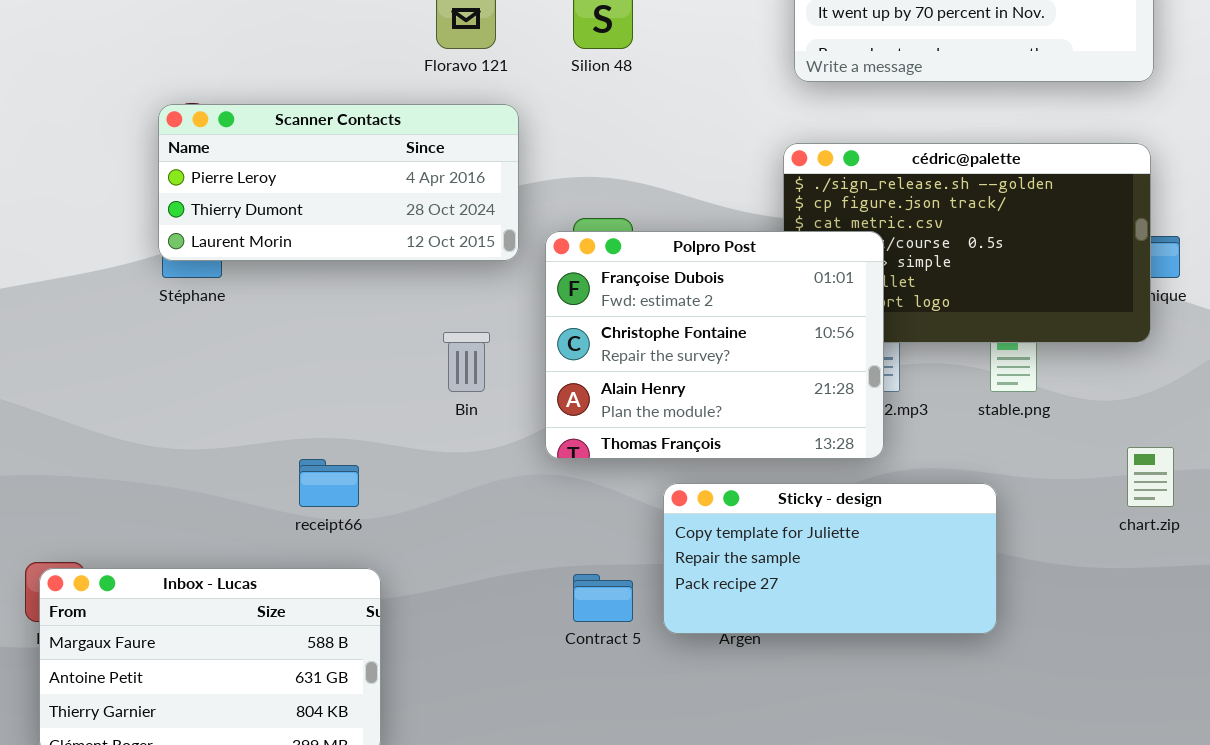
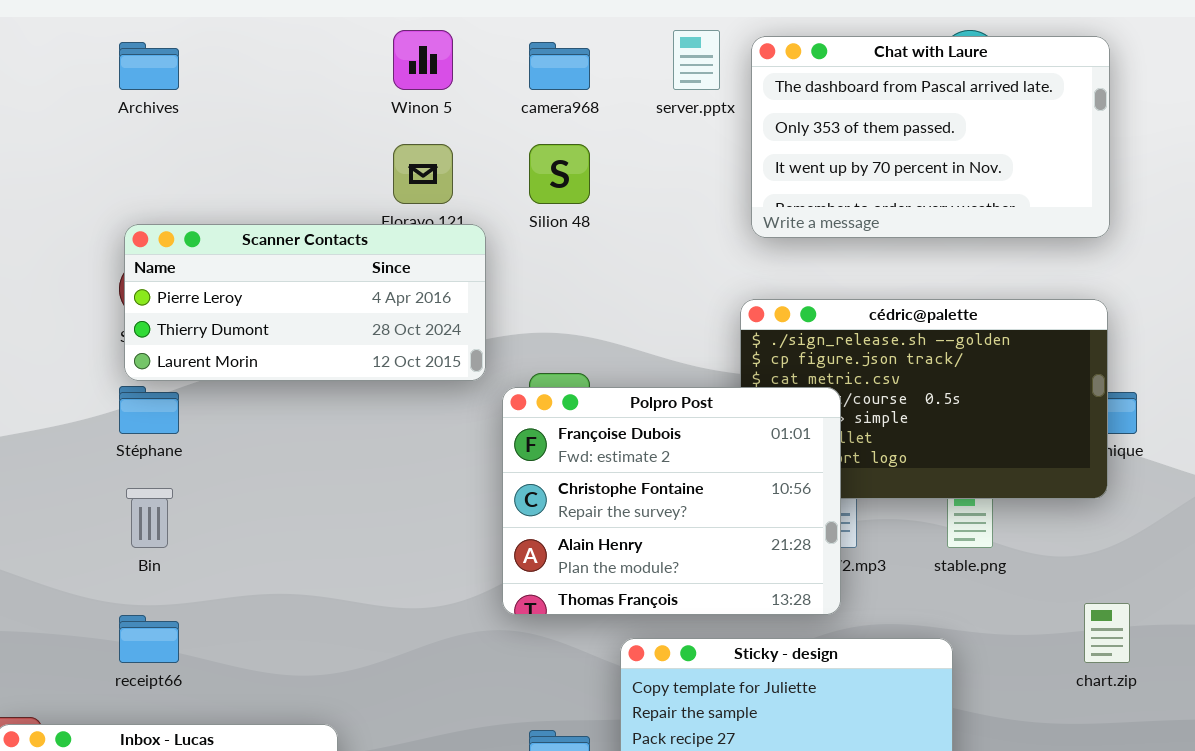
Scanner Contacts: [158,104,519,261] -> [124,224,486,381], moved
Bin: [443,332,490,392] -> [126,488,173,548], moved
receipt66: [299,459,359,507] -> [119,615,179,663], moved

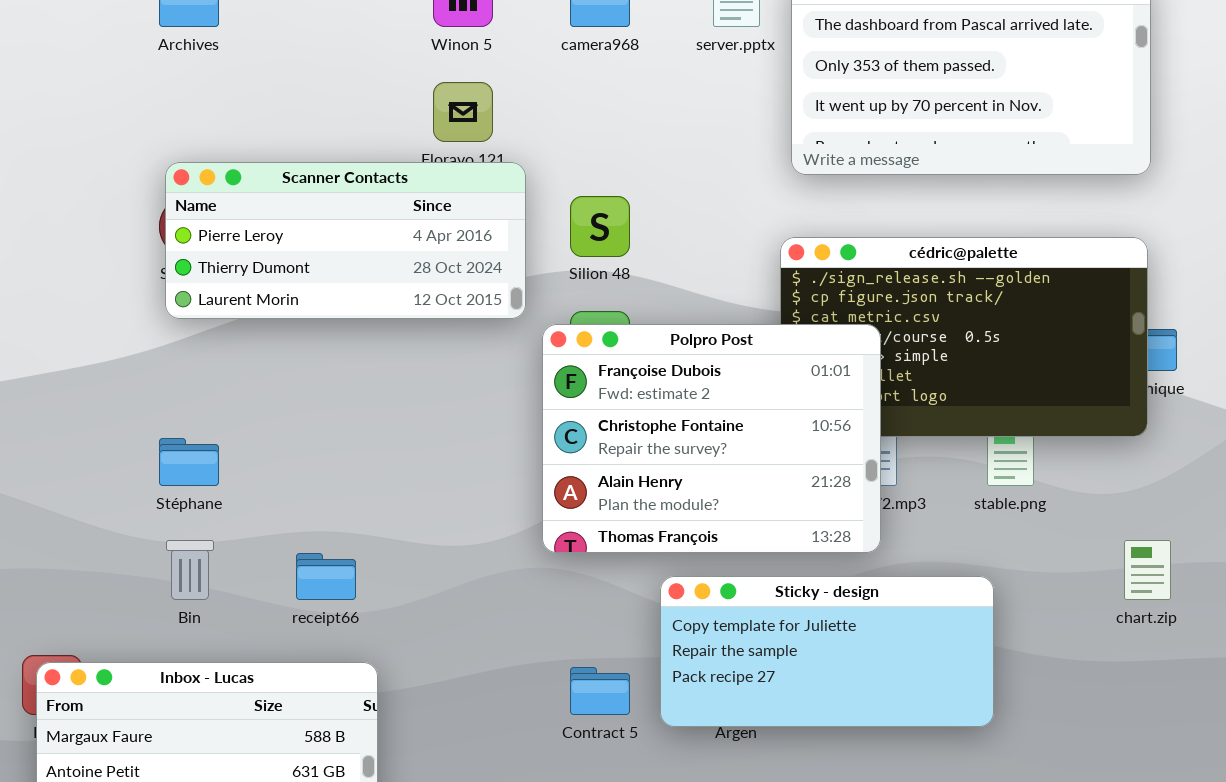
Silion 48: [529,144,590,204] -> [570,196,630,257], moved
Stéphane: [119,386,179,434] -> [159,438,219,486], moved
Bin: [126,488,173,548] -> [166,540,214,600], moved
receipt66: [119,615,179,663] -> [296,553,356,600], moved

